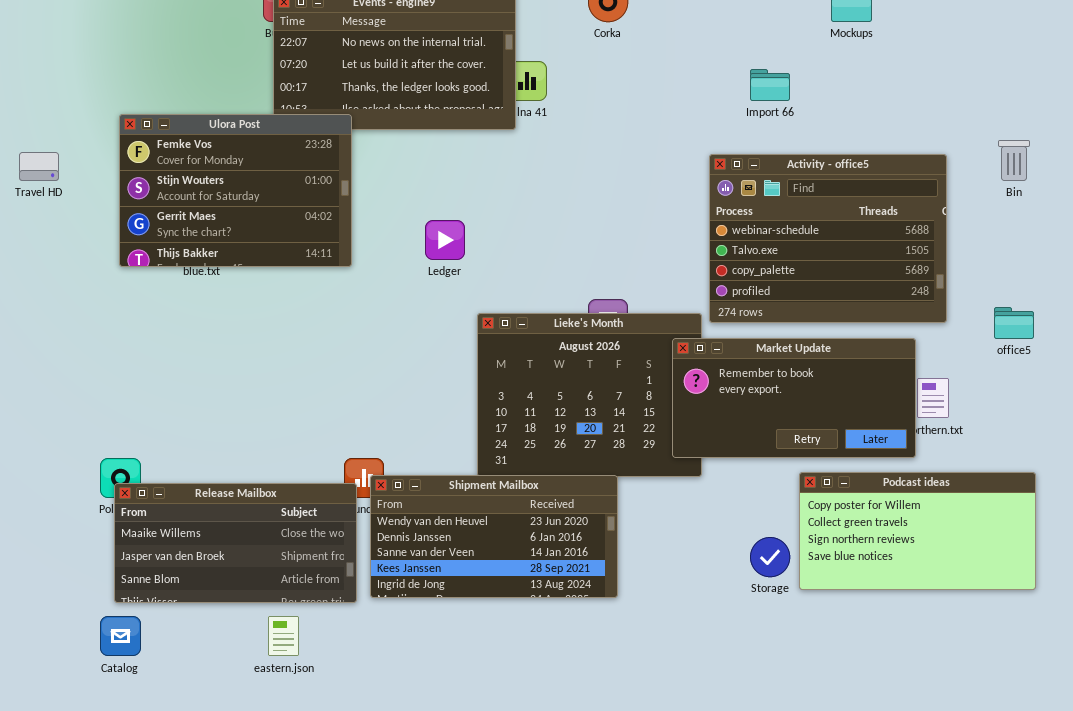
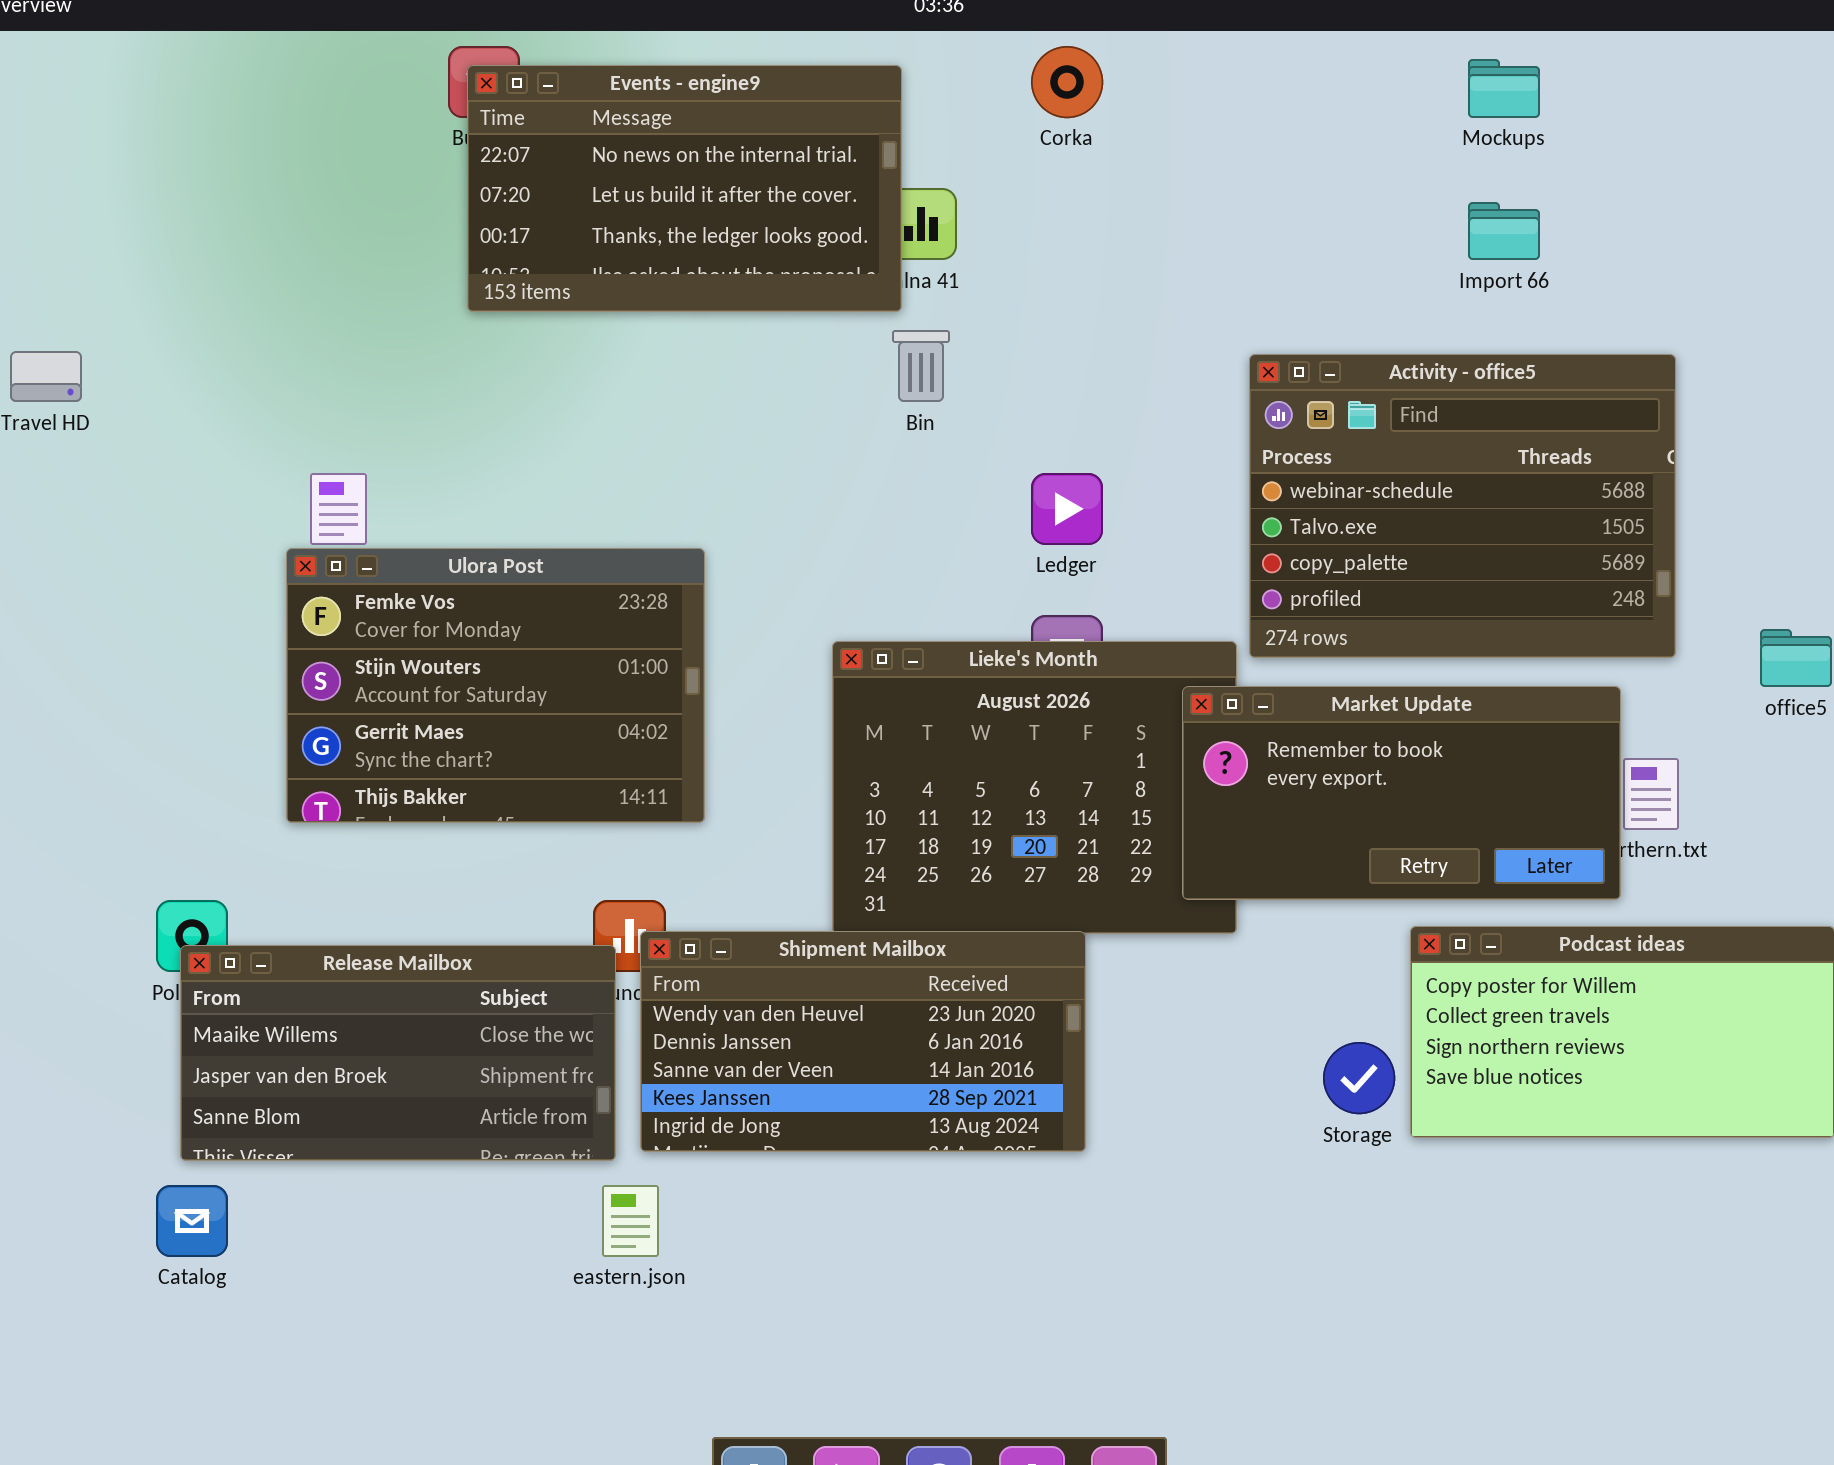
Import 66: [750,69,790,101] -> [1468,202,1540,260], moved
Ulora Post: [119,114,352,267] -> [286,548,705,823], moved
Bin: [998,140,1030,181] -> [892,330,950,402], moved
Ledger: [425,220,465,260] -> [1031,473,1103,545], moved
eastern.json: [268,616,299,656] -> [602,1185,659,1257], moved

